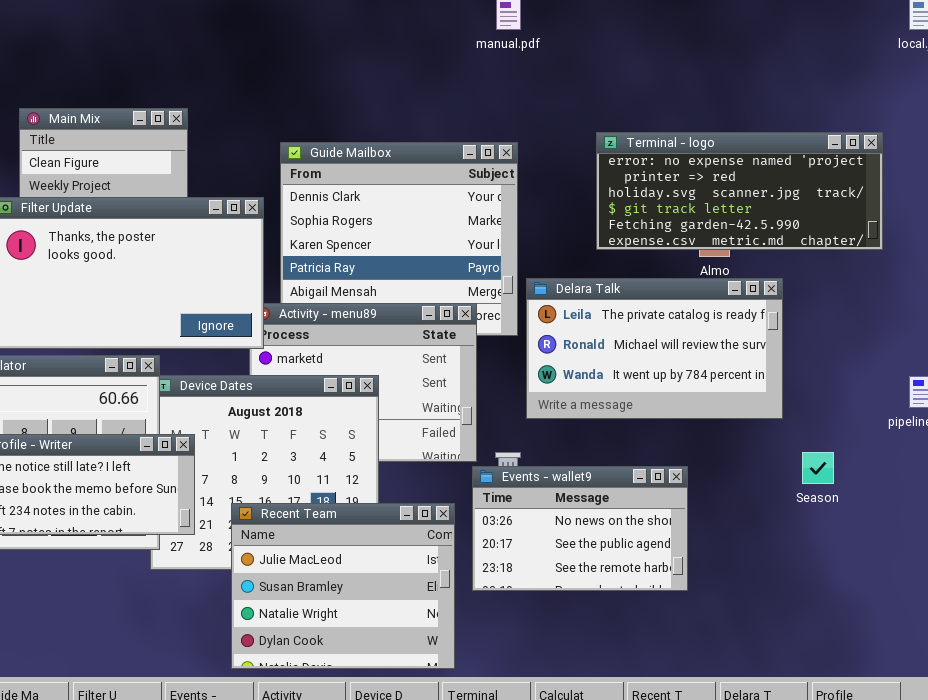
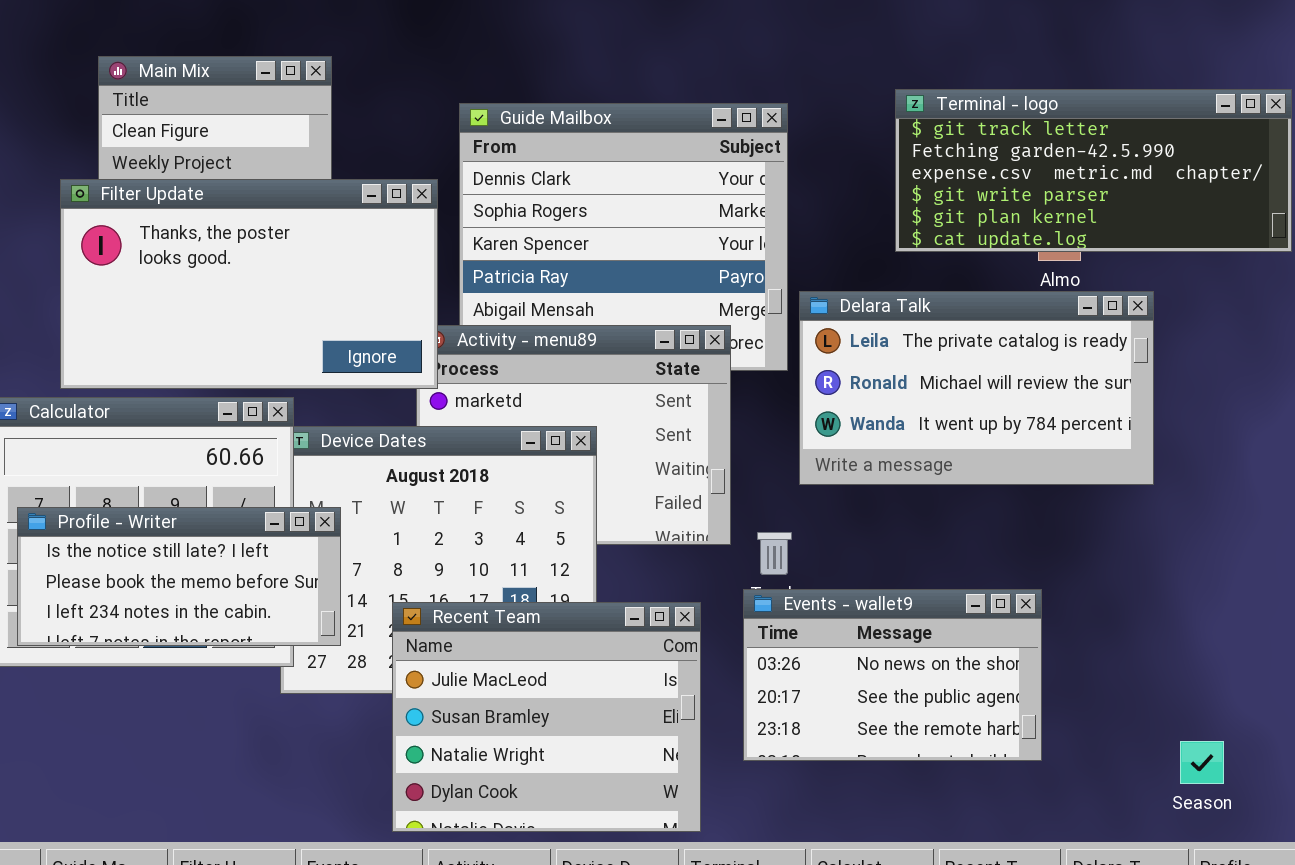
Terminal - logo: [596,132,883,250] -> [895,89,1292,252], scrolled down 3 rows
Season: [802,452,834,484] -> [1180,741,1224,784], moved
Events - wallet9: [472,466,688,591] -> [743,589,1042,761], moved

